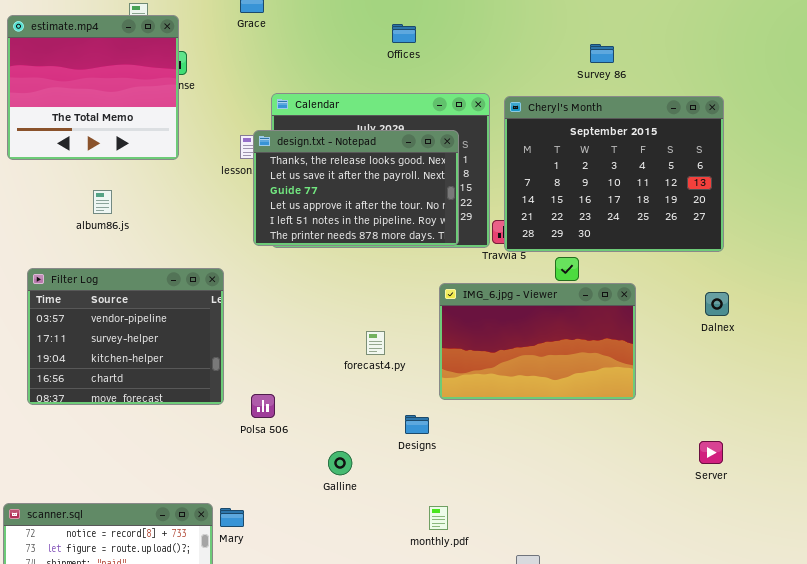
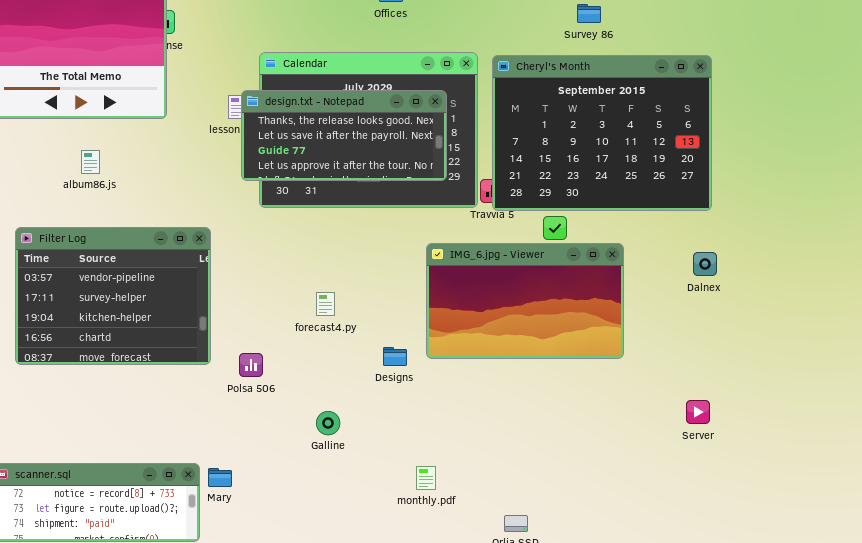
design.txt - Notepad: [253,130,459,246] -> [241,90,447,181], resized
forecast4.py: [366,331,385,355] -> [316,292,335,316], moved
Designs: [405,415,429,434] -> [383,347,407,366], moved

